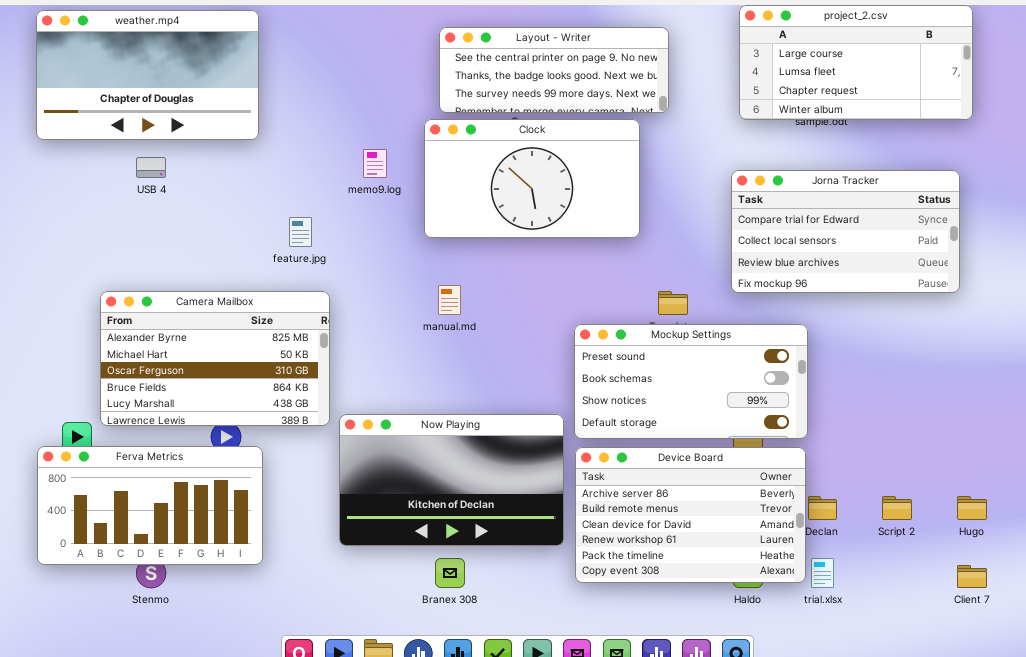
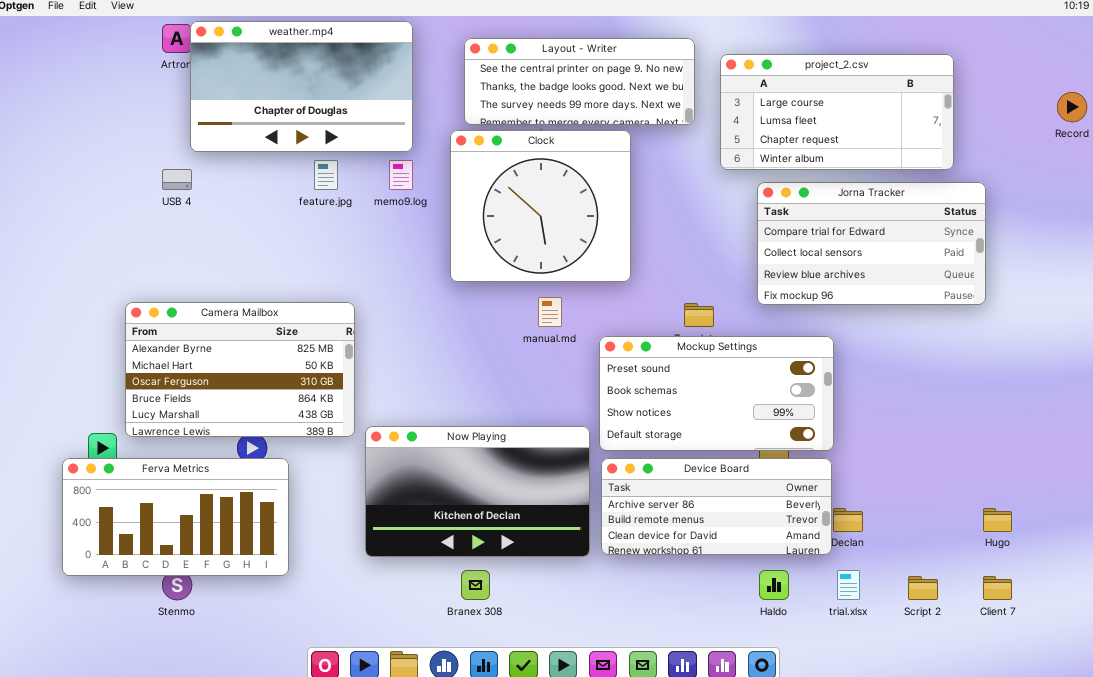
project_2.csv: [739,5,973,120] -> [720,54,954,170], moved
weather.mp4: [36,10,259,140] -> [190,21,413,152], moved
Clock: [424,119,640,238] -> [450,130,631,282], resized
feature.jpg: [289,217,312,247] -> [314,160,338,190], moved
manual.md: [438,285,461,315] -> [538,297,562,327], moved
Device Board: [575,447,806,583] -> [601,458,832,555], resized
Script 2: [882,496,912,520] -> [908,576,938,600], moved

